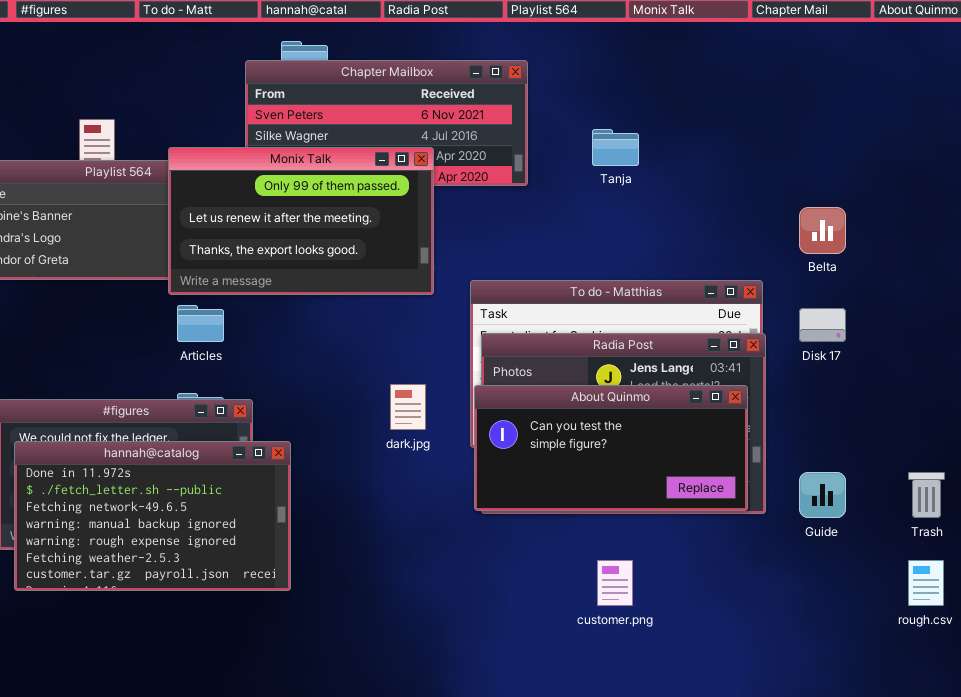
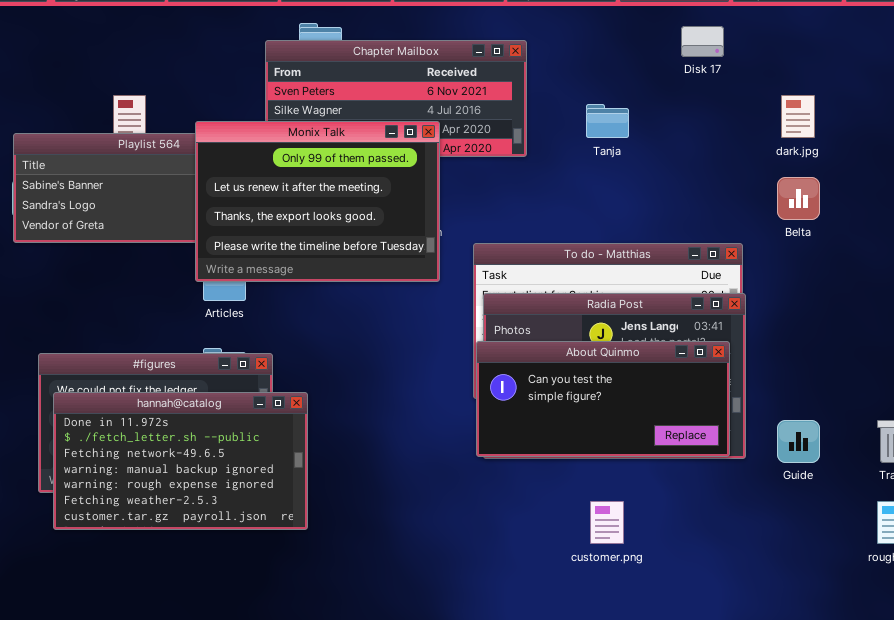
Monix Talk: [168,147,434,295] -> [195,121,440,282], resized
Disk 17: [799,308,846,342] -> [681,26,724,57], moved
dark.jpg: [390,384,426,430] -> [781,95,815,138], moved

